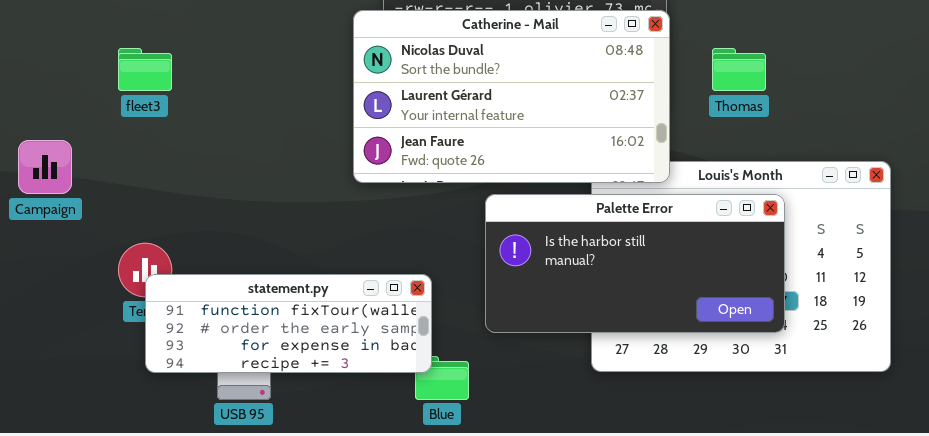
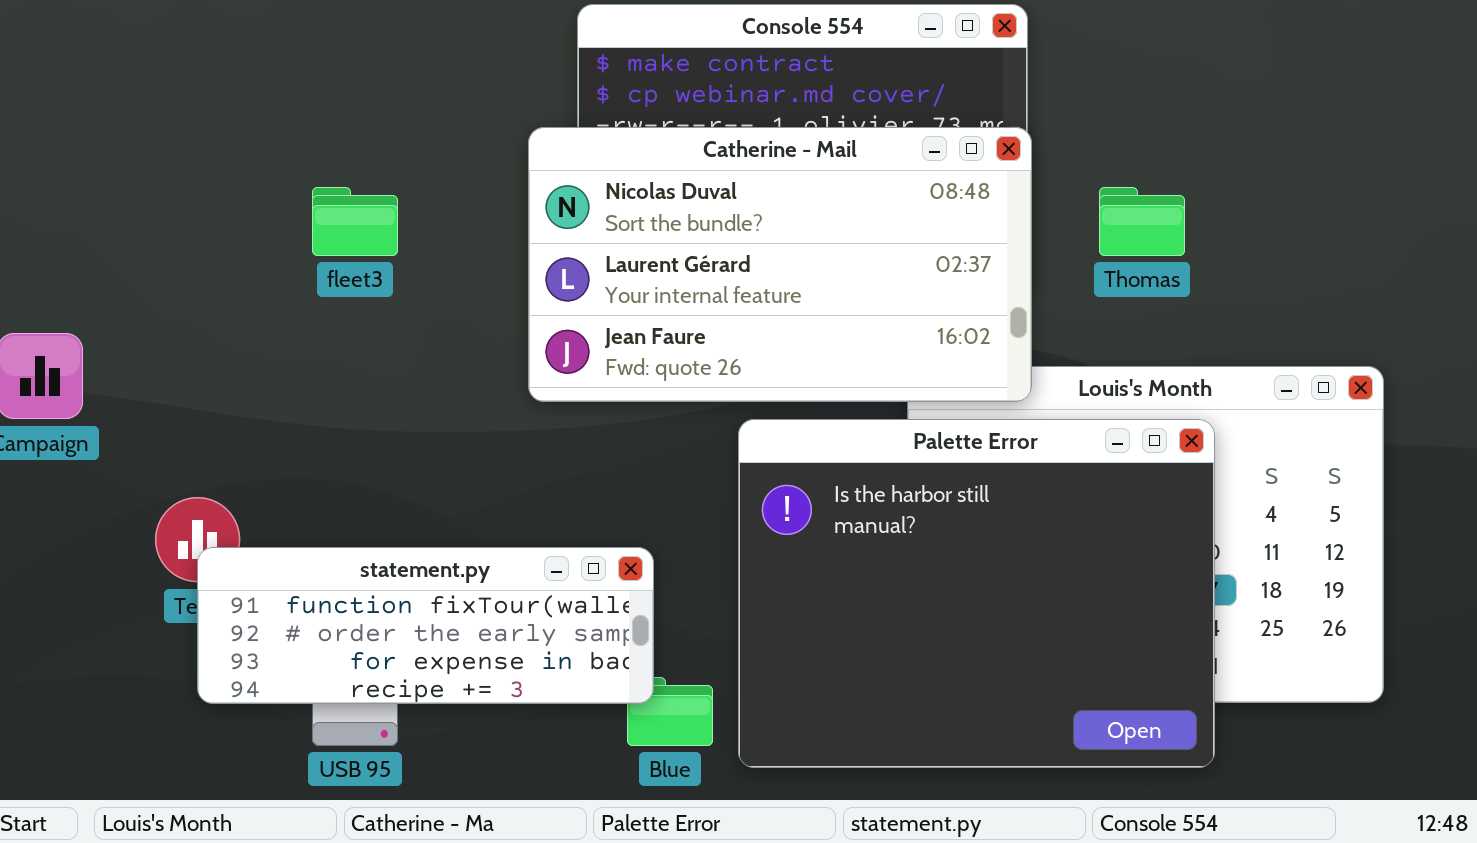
fleet3: [118,48,172,91] -> [312,187,398,256], moved
Palette Error: [485,194,785,333] -> [738,419,1215,768], resized

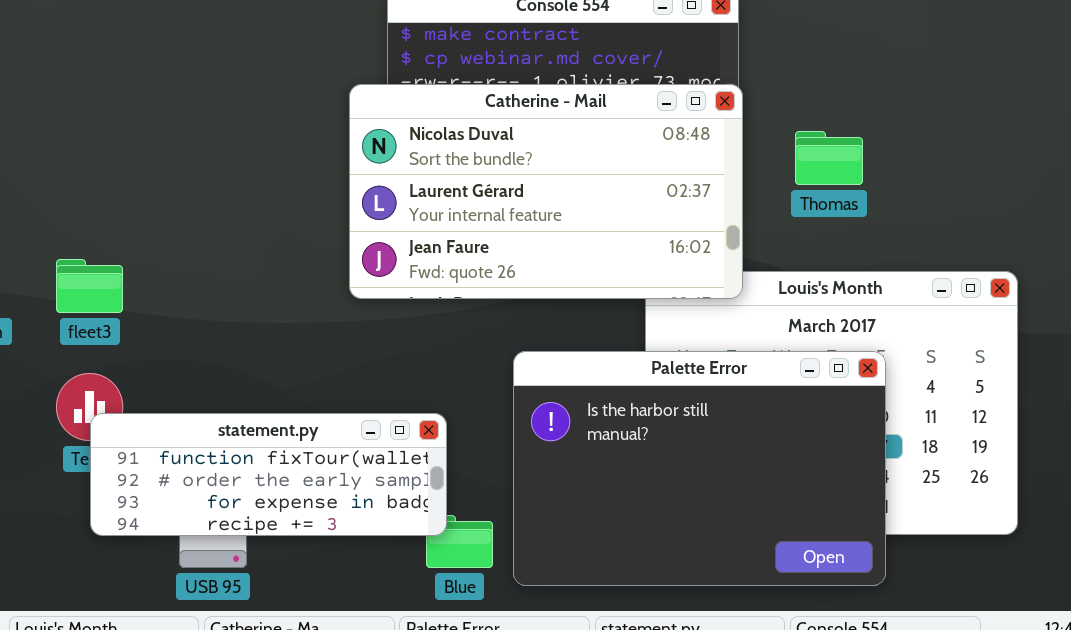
fleet3: [312,187,398,256] -> [56,259,123,313], moved
Palette Error: [738,419,1215,768] -> [513,351,886,586], resized

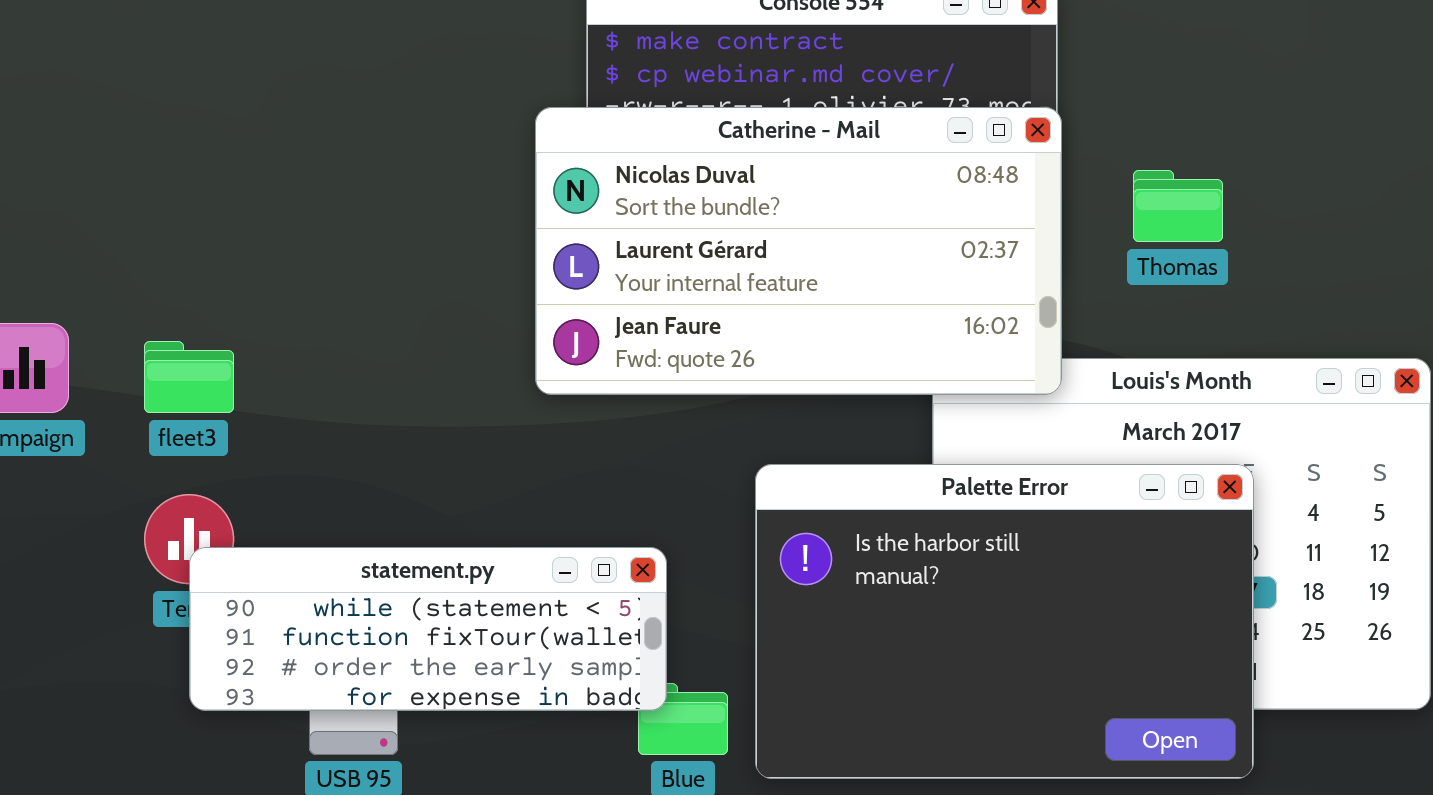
statement.py: [90,413,447,536] -> [189,547,667,711], scrolled up 1 row

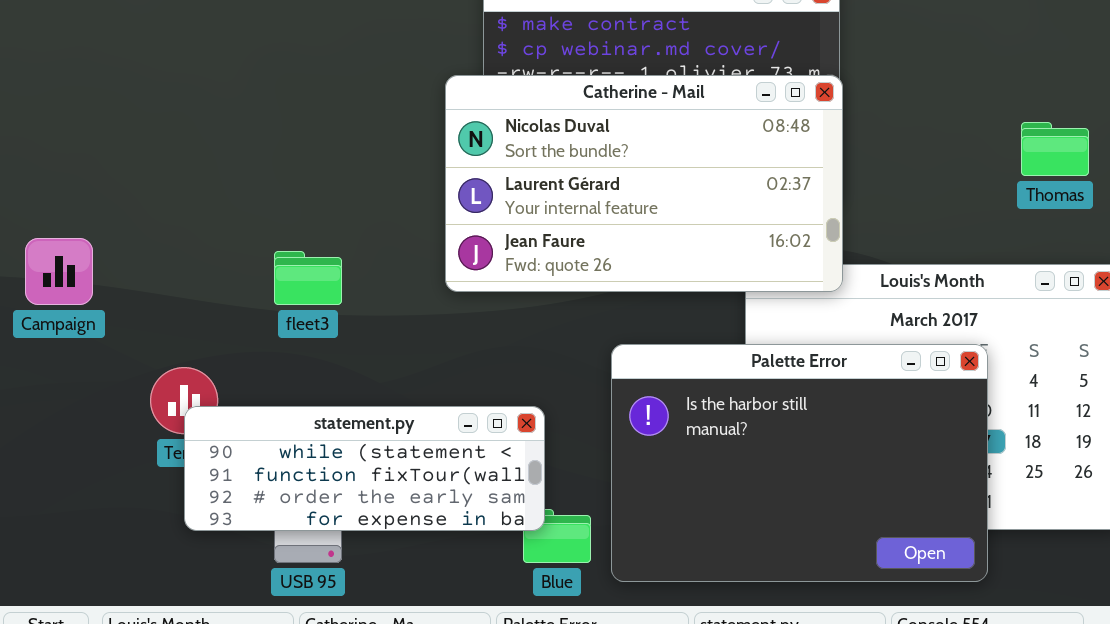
Thomas: [1133,170,1223,242] -> [1021,122,1089,176], moved
fleet3: [144,341,234,413] -> [274,251,342,305], moved

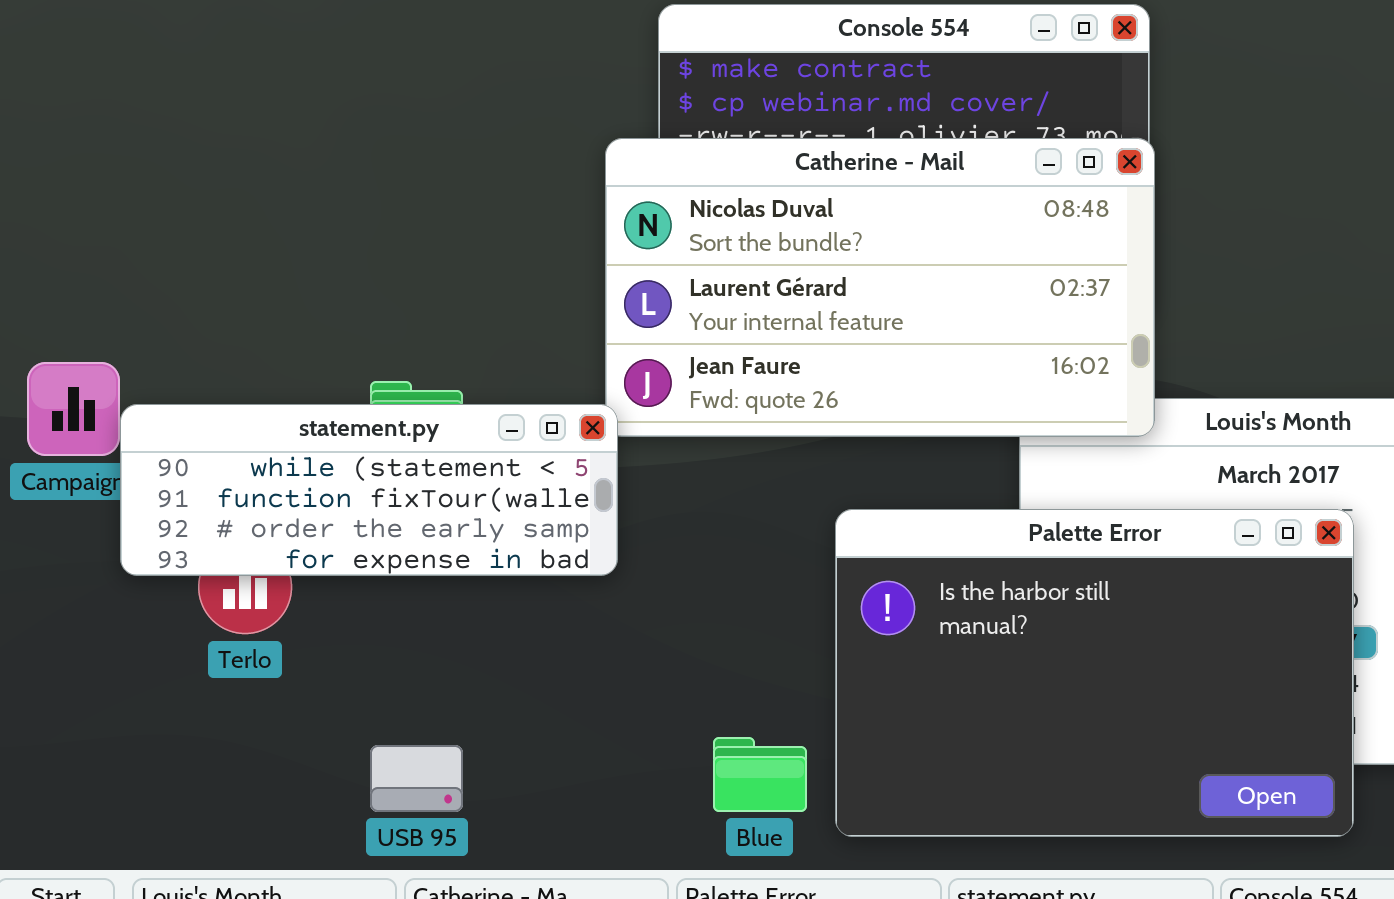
statement.py: [184,406,545,531] -> [120,404,618,576], moved

